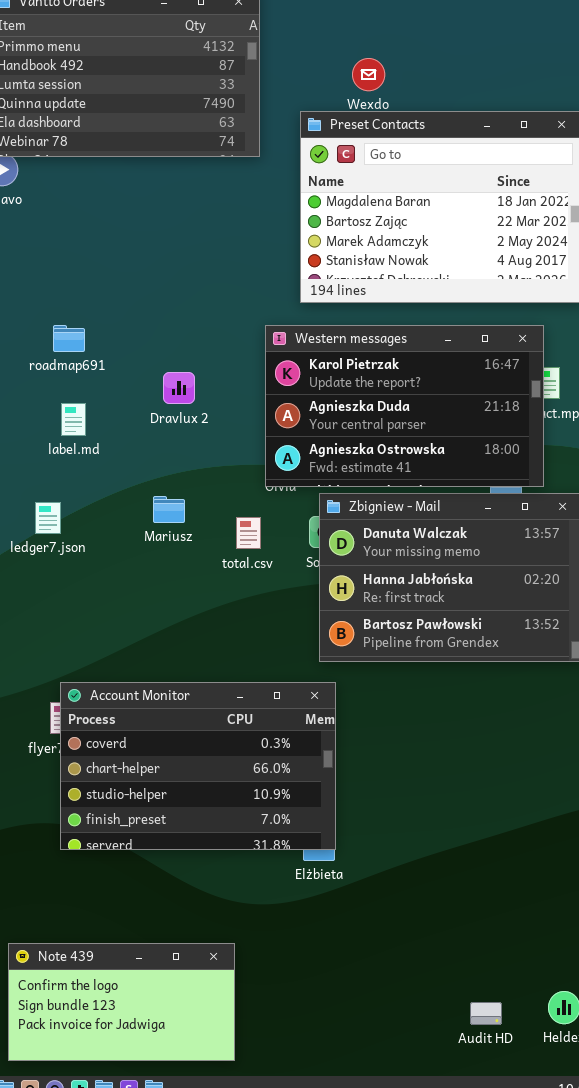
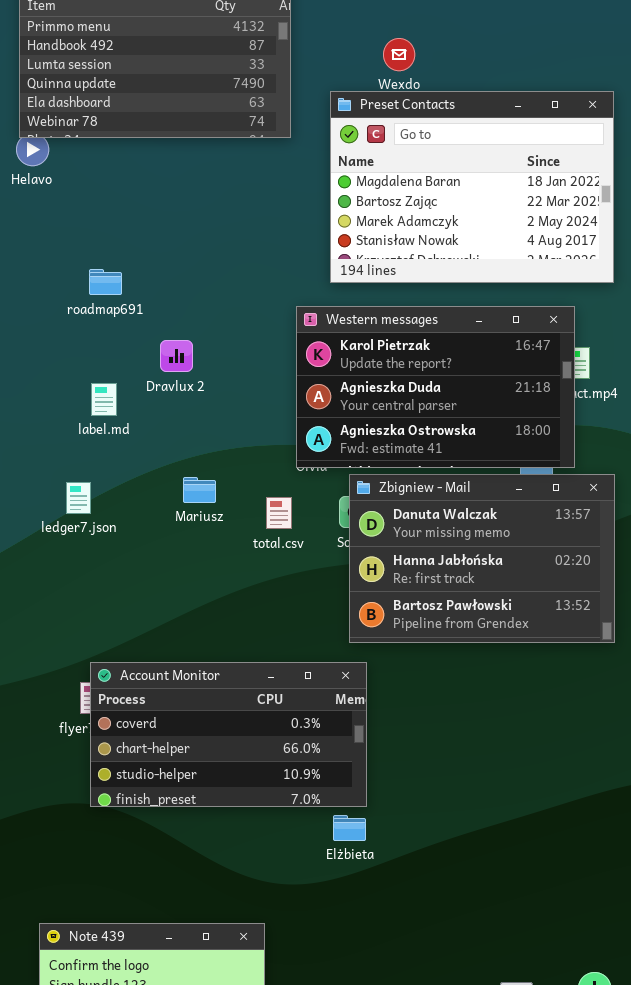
roadmap691: [53,325,85,352] -> [89,269,122,295], moved
Dravlux 2: [163,372,195,404] -> [160,340,193,372], moved
Account Monitor: [60,682,336,850] -> [90,662,367,807], resized

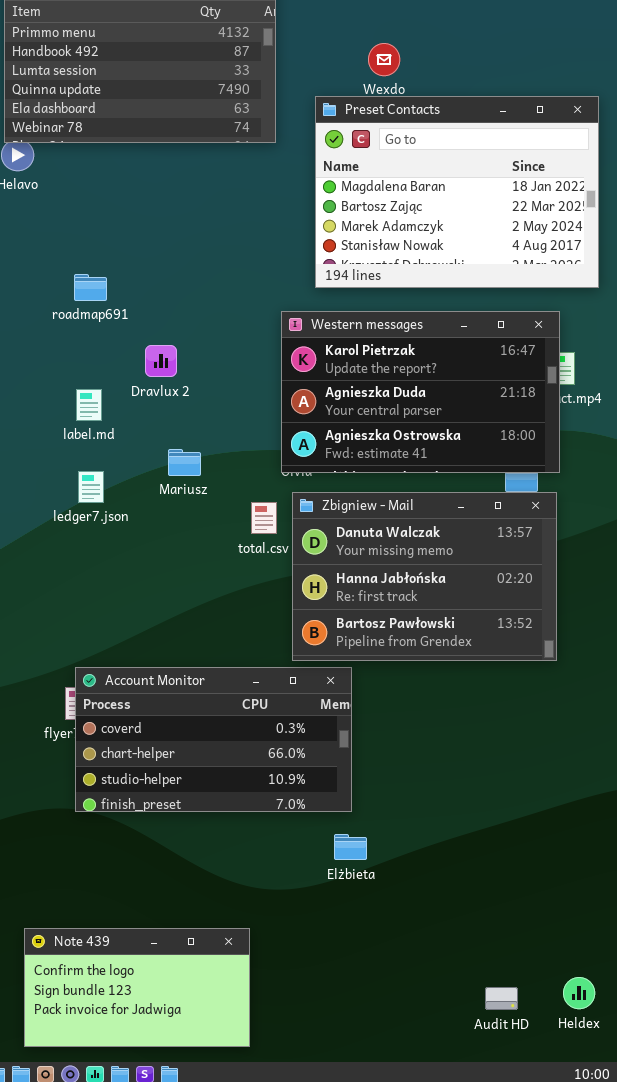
Zbigniew - Mail: [349,474,615,643] -> [292,492,557,661], moved
Mariusz: [183,477,216,503] -> [168,449,201,476], moved
ledger7.json: [66,482,91,514] -> [78,471,104,503], moved
Elżbieta: [333,815,366,841] -> [334,834,367,860], moved

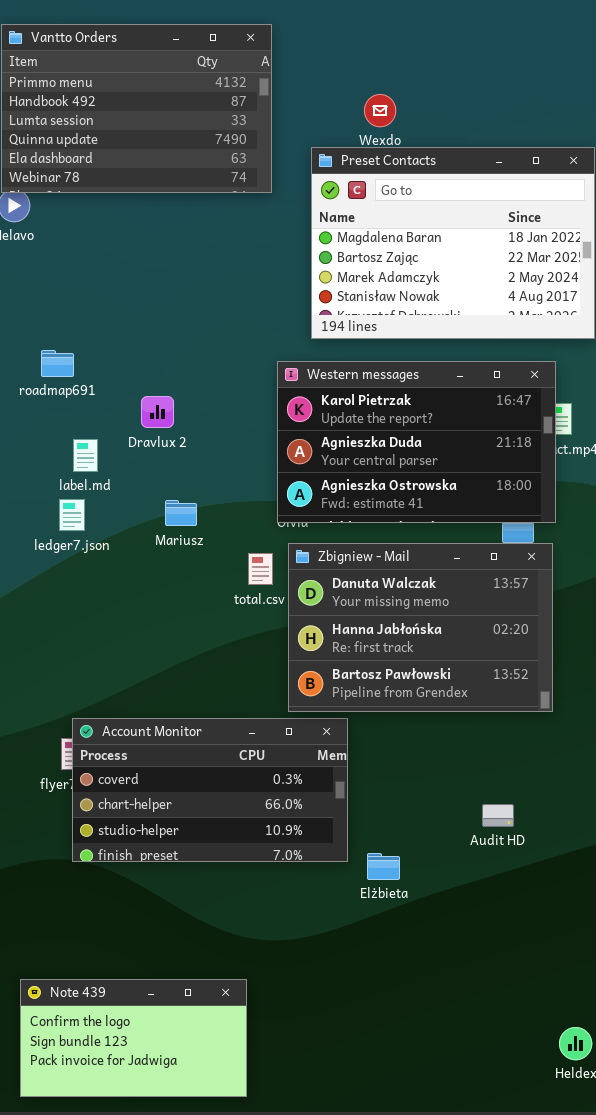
roadmap691: [74,274,107,301] -> [41,350,74,377], moved
ledger7.json: [78,471,104,503] -> [59,499,85,531], moved
Elżbieta: [334,834,367,860] -> [367,853,400,880], moved
Audit HD: [485,987,518,1010] -> [482,804,514,827], moved

